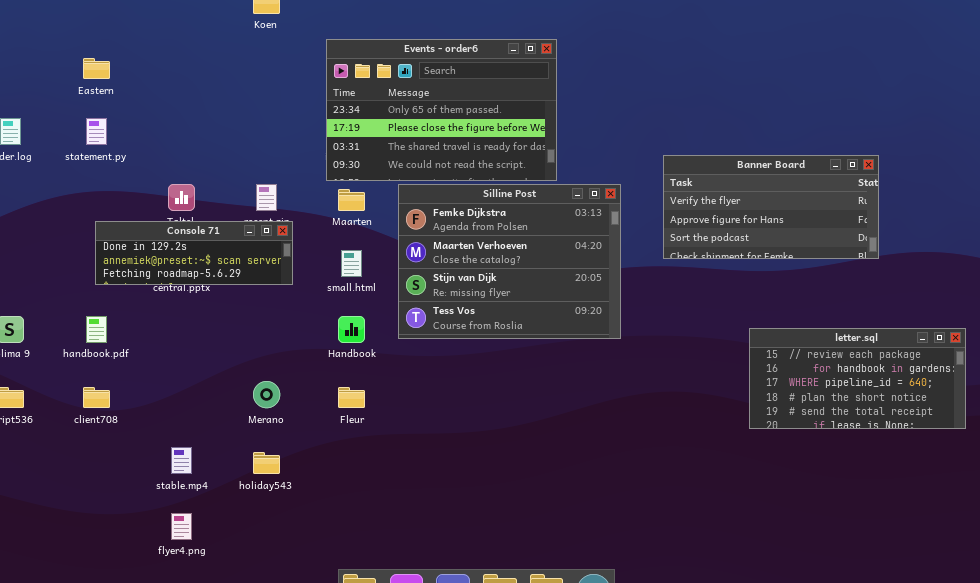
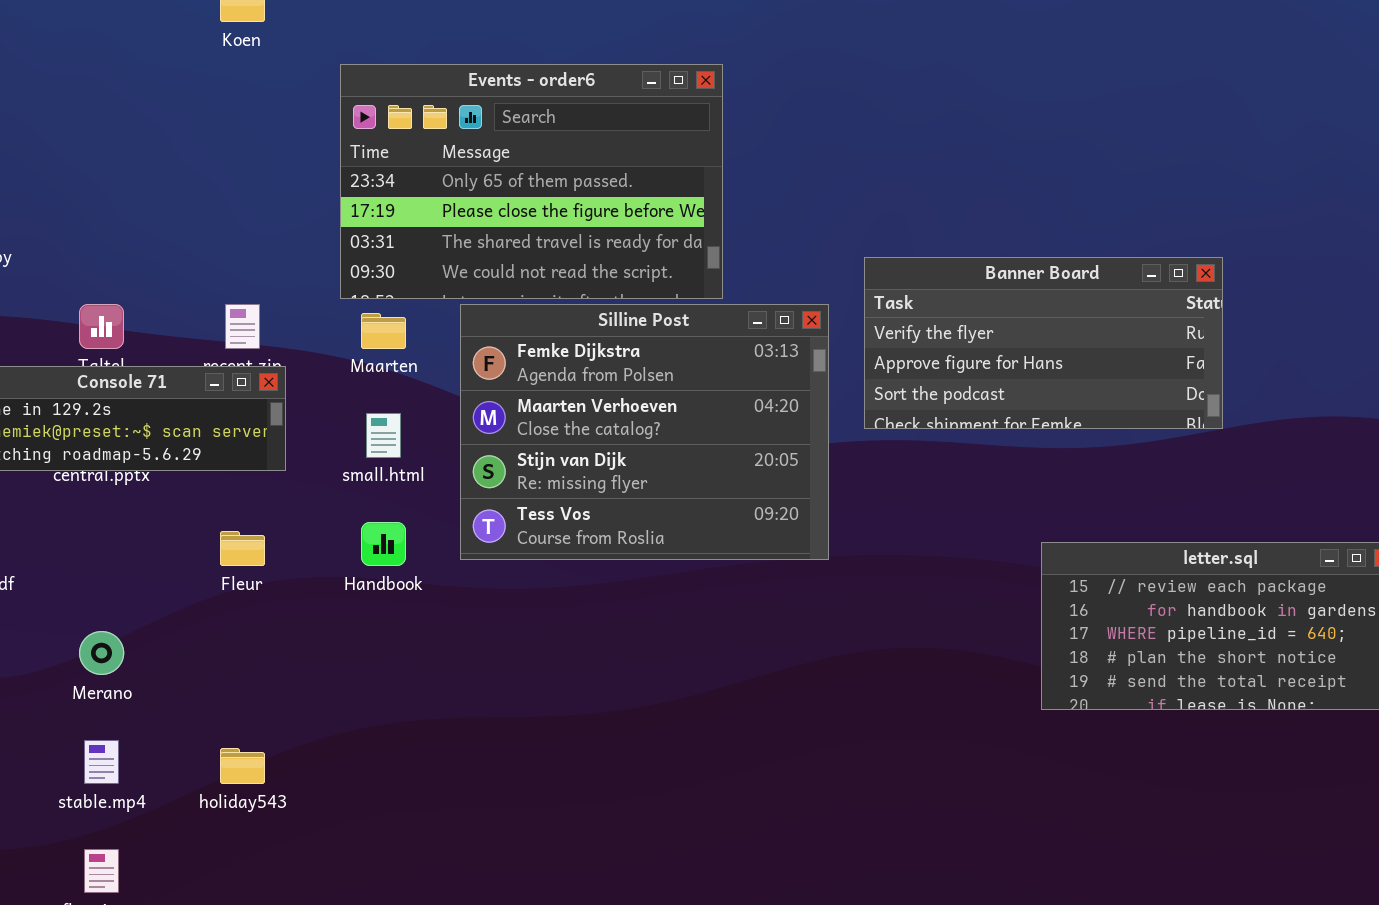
Banner Board: [663,155,879,259] -> [864,257,1223,429], moved
Merano: [253,381,280,408] -> [79,631,124,675], moved
Fleur: [338,387,365,408] -> [220,531,265,566], moved

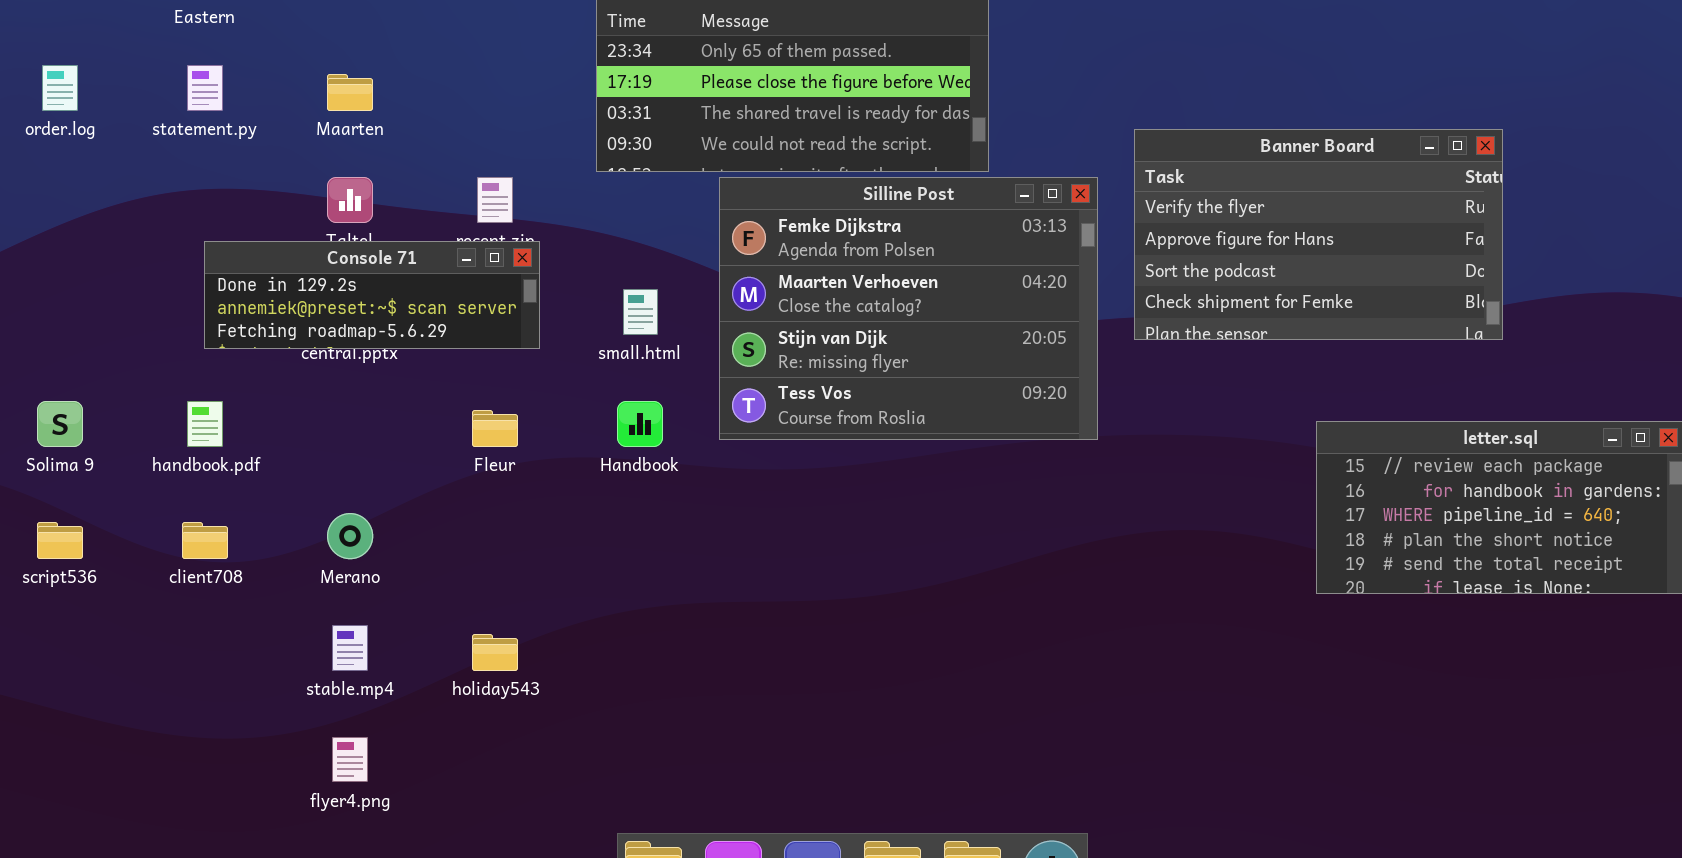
Banner Board: [864,257,1223,429] -> [1134,129,1503,340], resized
Maarten: [361,313,406,349] -> [327,74,373,111], moved

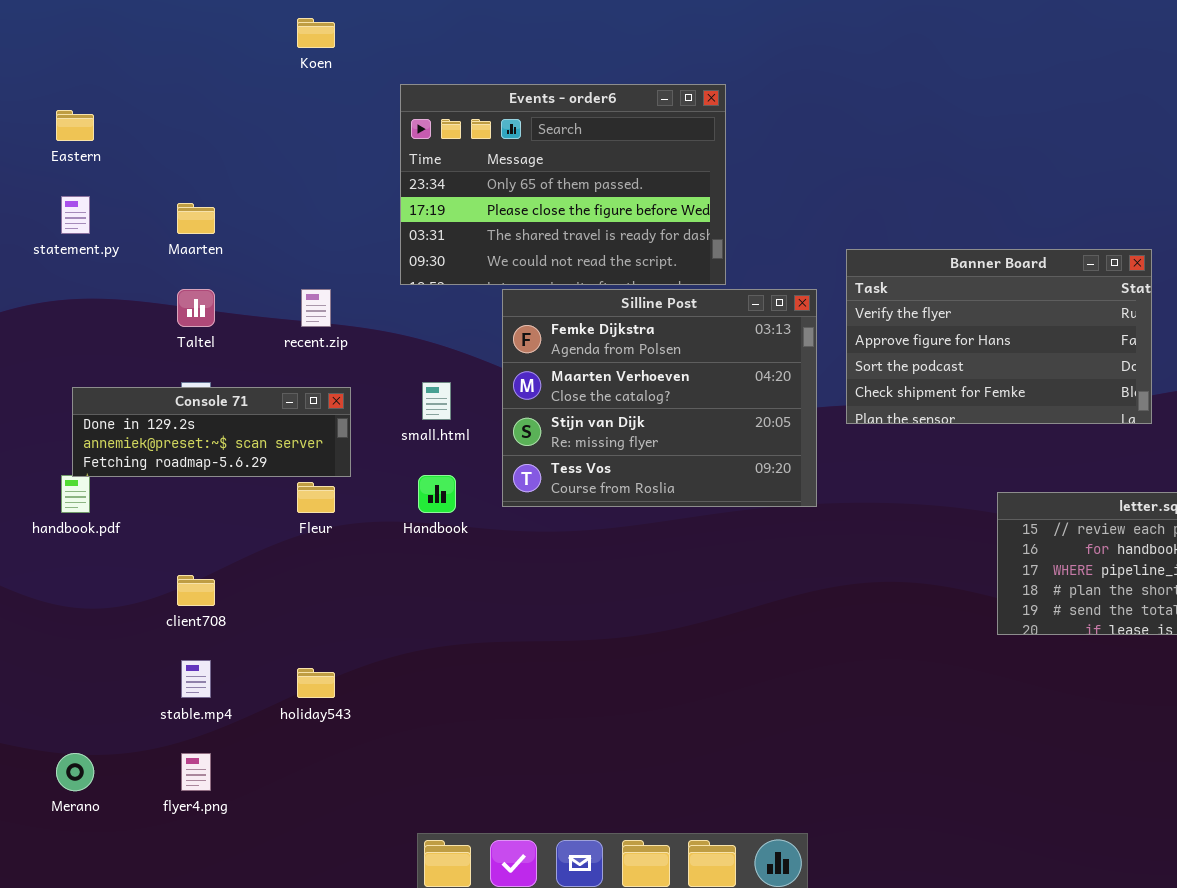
Console 71: [204,241,540,349] -> [72,387,351,477], moved
Merano: [327,513,373,559] -> [56,753,94,791], moved
client708: [182,522,228,559] -> [177,575,215,606], moved

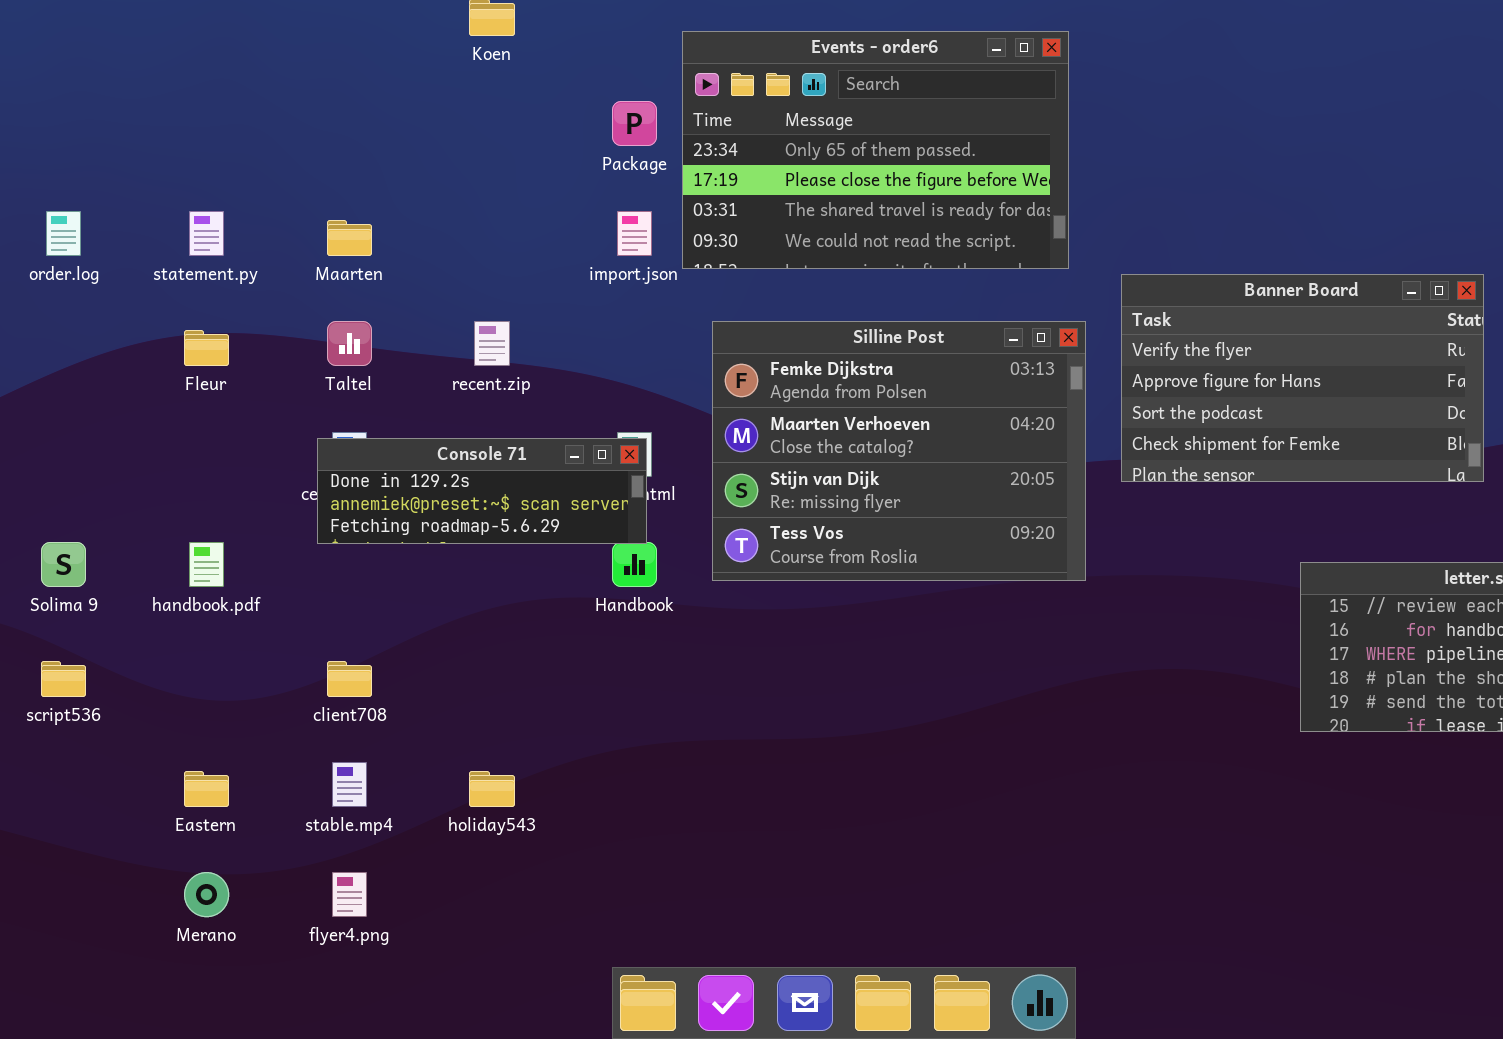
Events - order6: [400,84,726,285] -> [682,31,1069,269], moved
Eastern: [56,110,94,141] -> [184,771,229,807], moved
Console 71: [72,387,351,477] -> [317,438,647,544], moved
Fleur: [297,482,335,513] -> [184,330,229,366], moved

